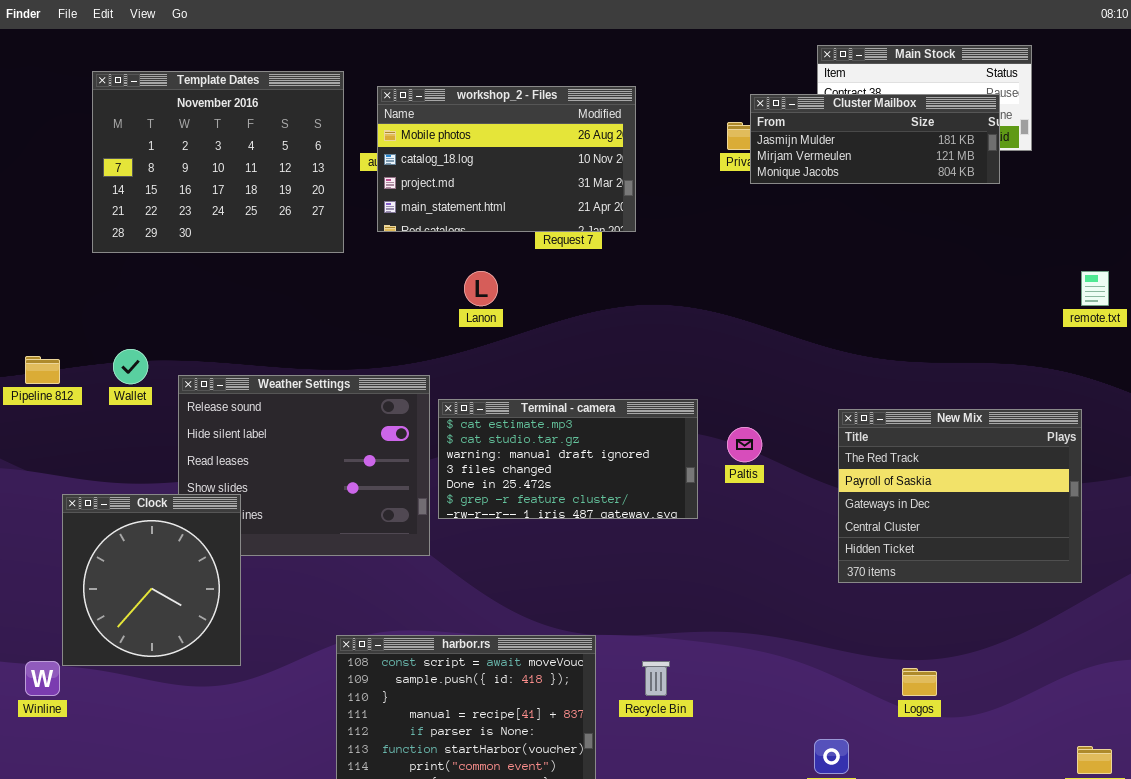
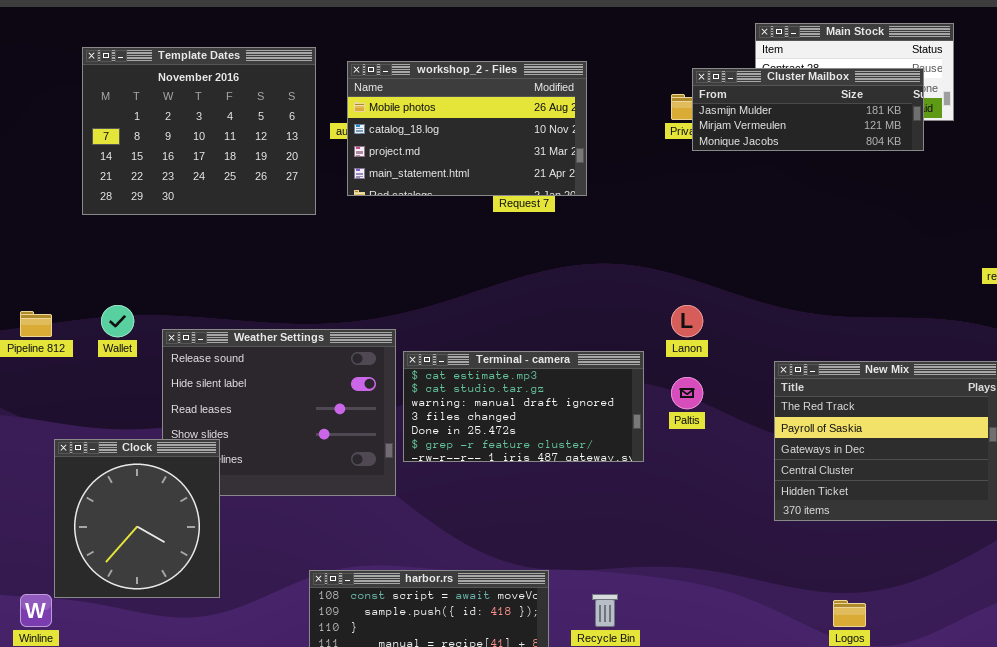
Lanon: [464,271,498,306] -> [671,305,703,337], moved

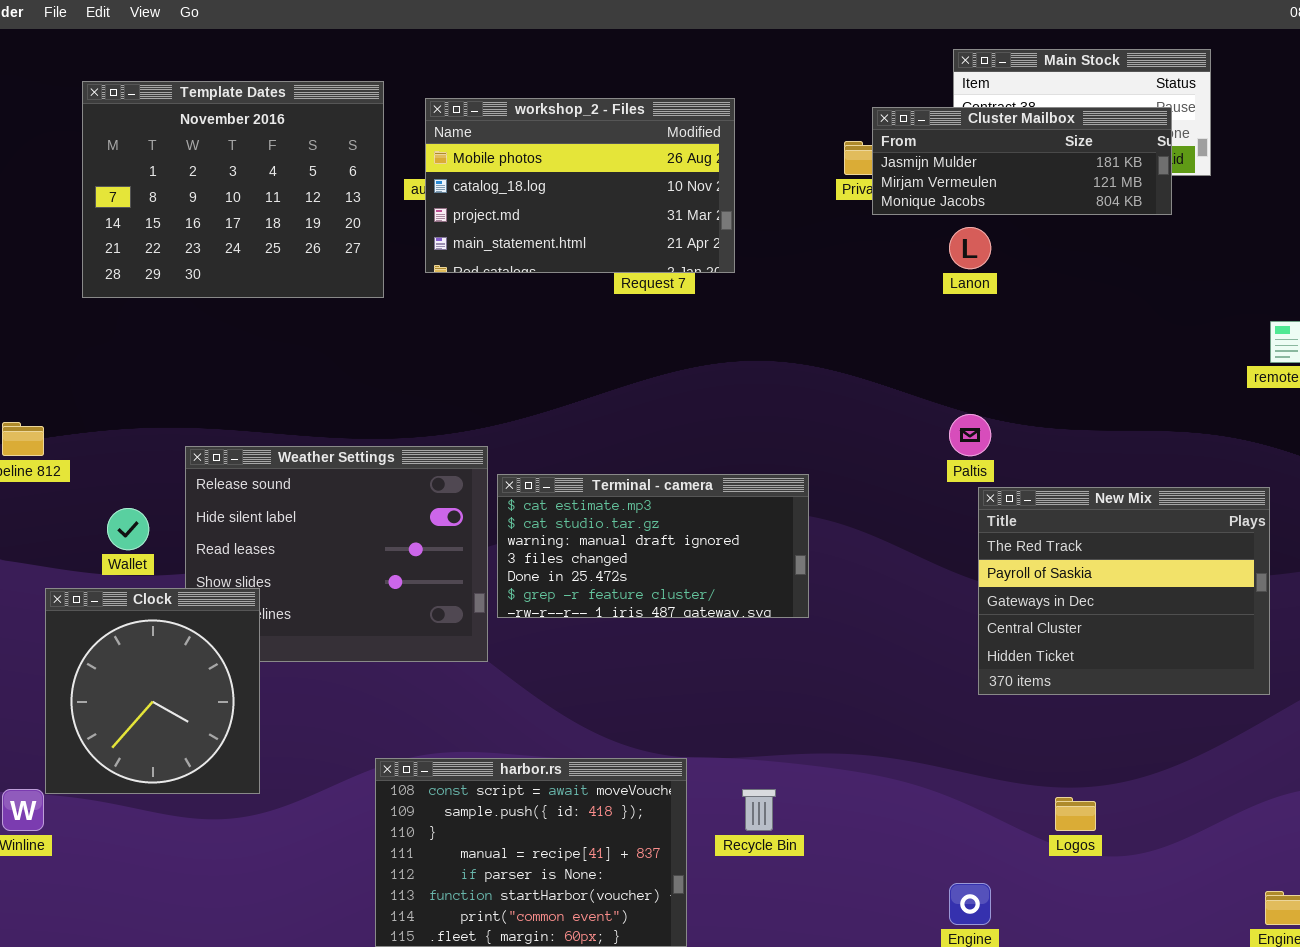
Wallet: [101,305,134,337] -> [107,508,149,550], moved
Lanon: [671,305,703,337] -> [949,227,991,269], moved
Paltis: [671,377,703,409] -> [949,414,991,456], moved

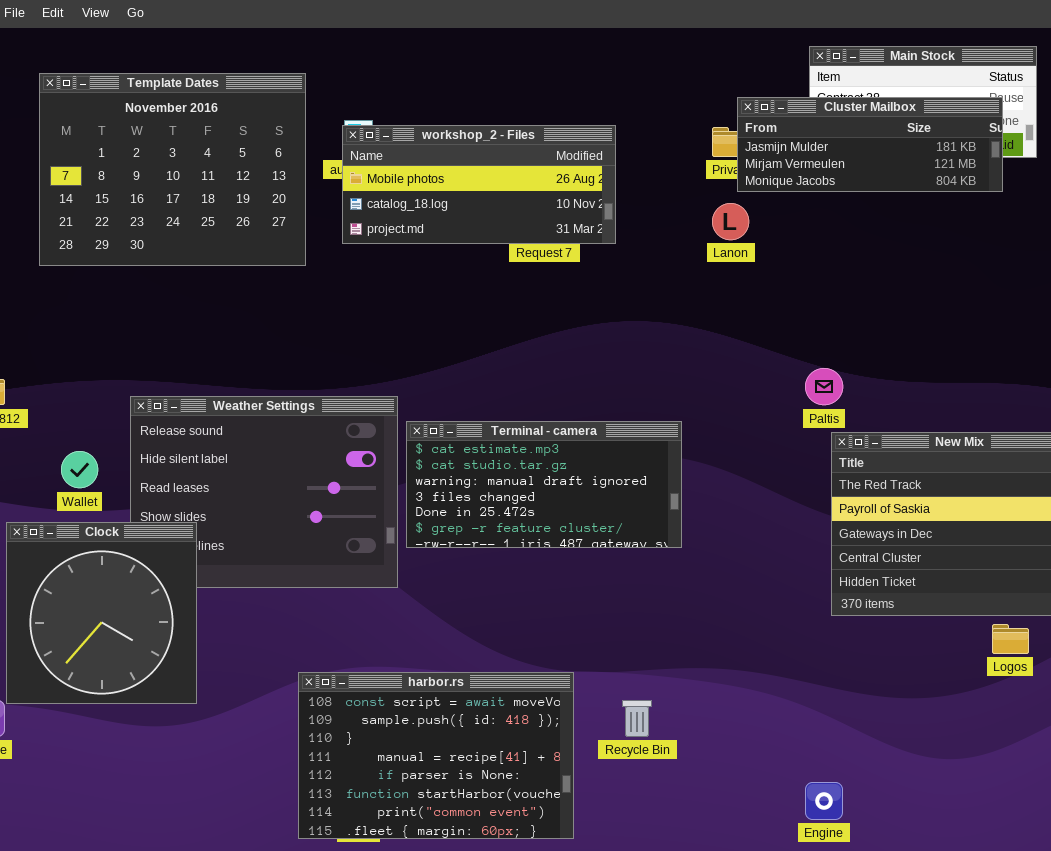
workshop_2 - Files: [425,98,735,273] -> [342,125,616,244], resized
Lanon: [949,227,991,269] -> [712,203,749,240], moved
Logos: [1055,797,1096,831] -> [992,624,1029,654], moved

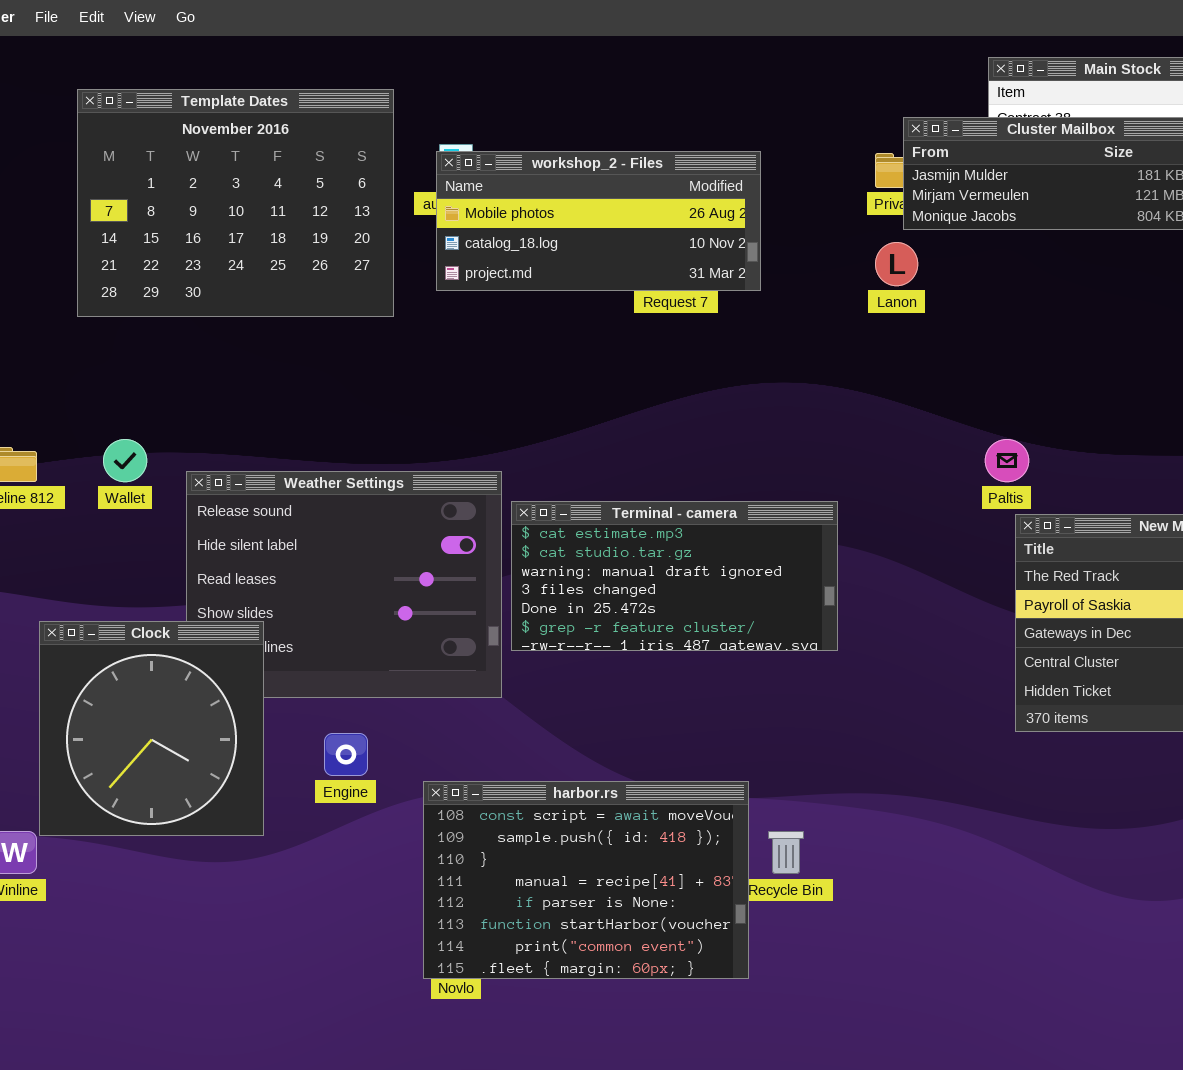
Wallet: [61,451,98,488] -> [103,439,147,482], moved
harbor.rs: [298,672,574,839] -> [423,781,749,979], moved
Engine: [805,782,843,820] -> [324,733,368,776], moved

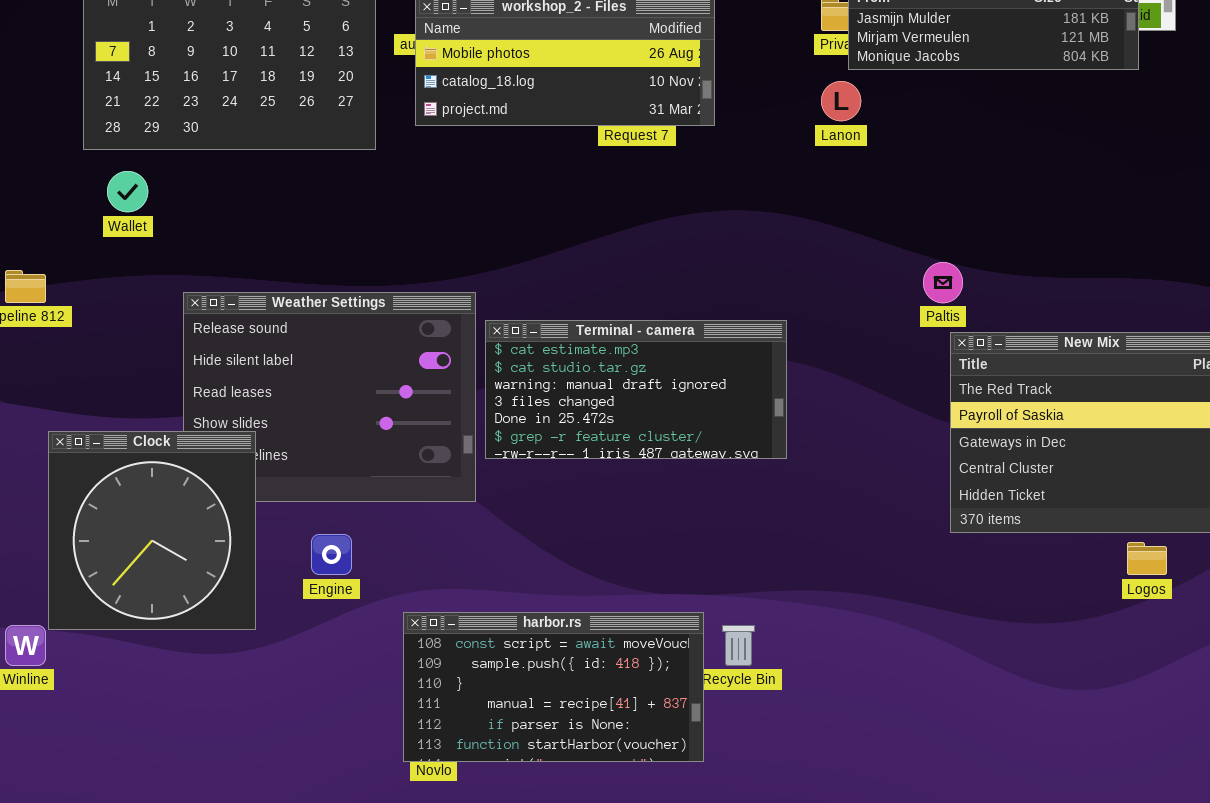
Wallet: [103,439,147,482] -> [107,171,148,212], moved
harbor.rs: [423,781,749,979] -> [403,612,704,762], resized

